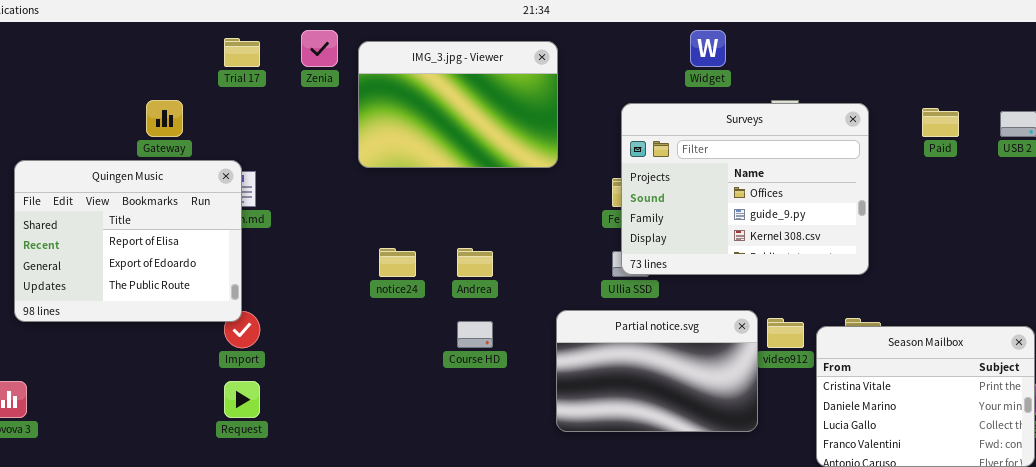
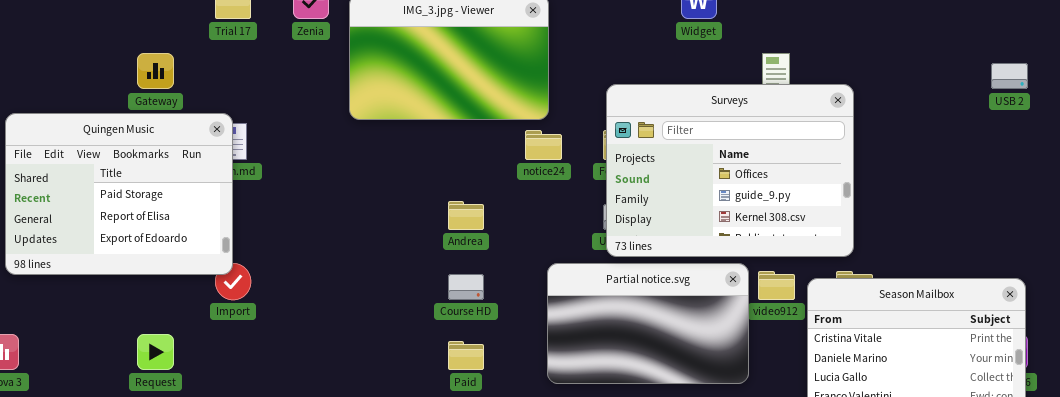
Surveys: [621,103,869,275] -> [606,84,854,257], moved
Paid: [922,108,959,137] -> [448,341,484,370], moved
Quingen Music: [14,160,242,322] -> [5,113,233,275], scrolled up 1 row
notice24: [379,248,416,277] -> [525,130,562,160], moved
Request: [224,381,260,418] -> [137,334,174,370], moved

